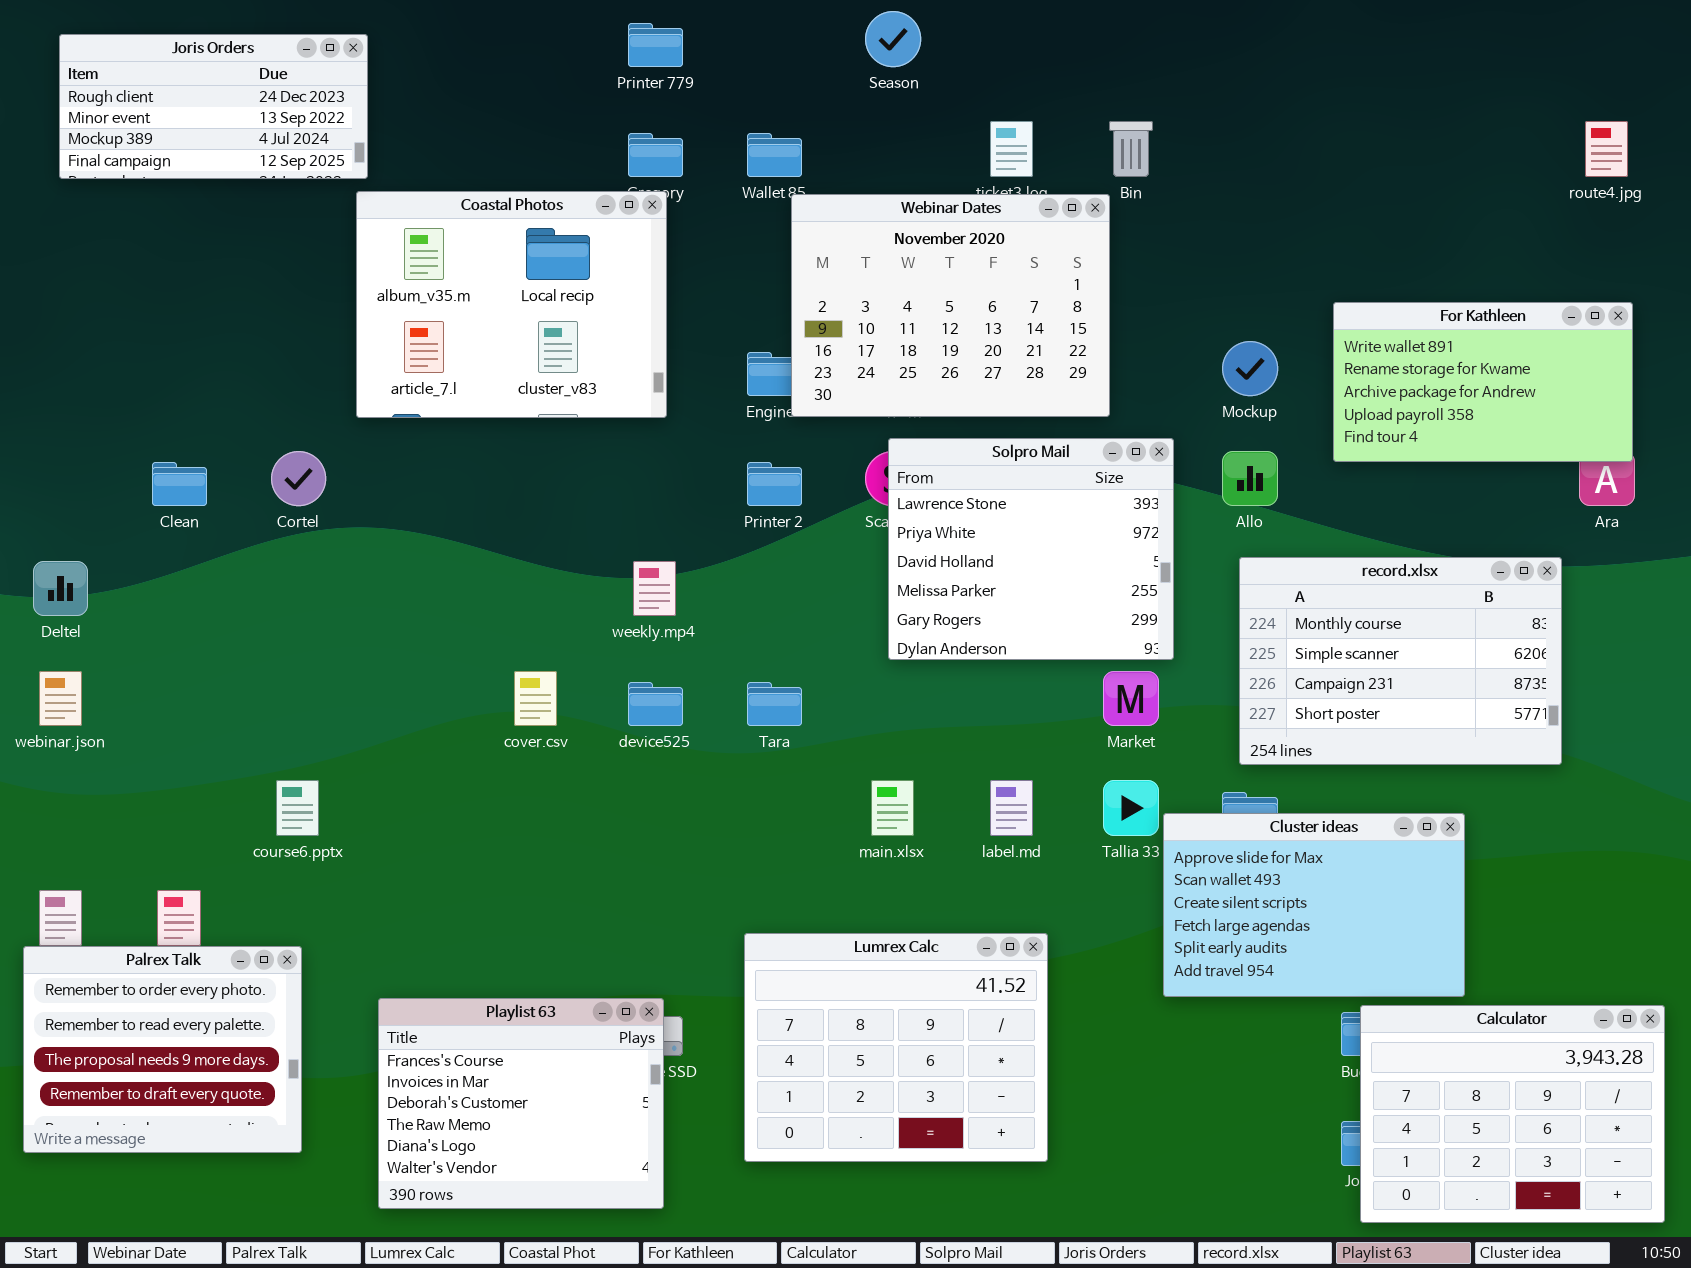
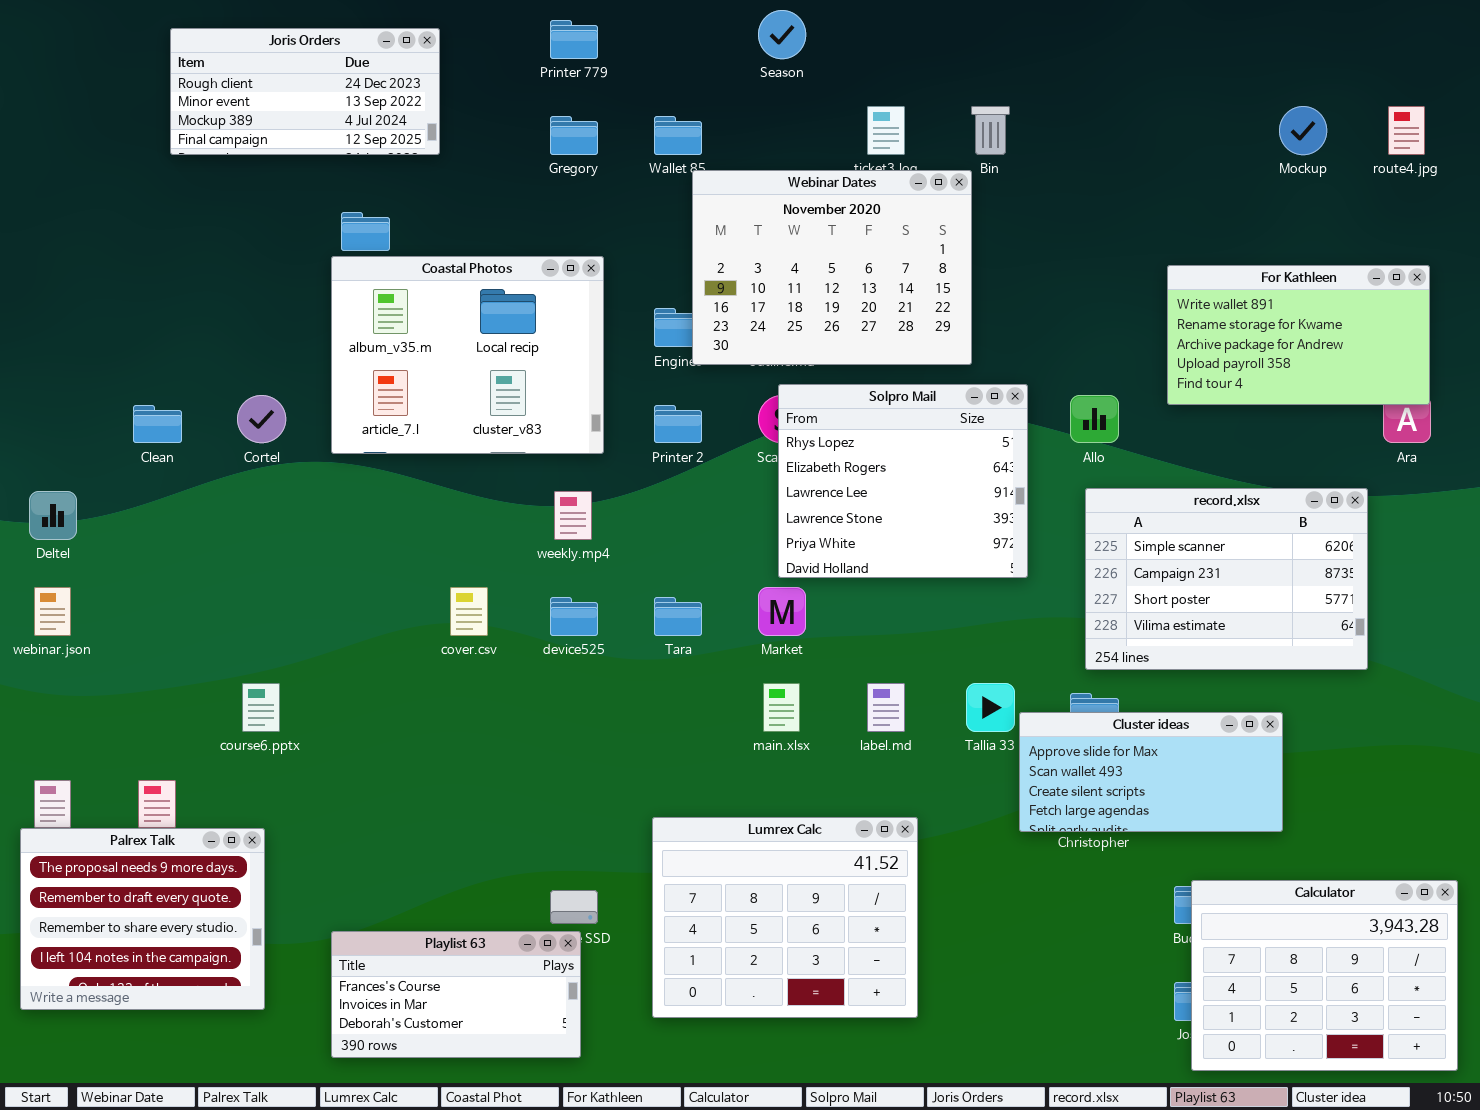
Joris Orders: [59,34,368,179] -> [170,28,440,155], moved
Coastal Photos: [356,191,667,418] -> [331,256,604,454], moved
Mockup: [1222,341,1278,396] -> [1279,106,1327,155], moved
Solpro Mail: [888,438,1174,660] -> [778,384,1028,578], scrolled up 3 rows
record.xlsx: [1239,557,1562,765] -> [1085,488,1368,670], scrolled down 1 row
Market: [1103,671,1159,726] -> [758,587,806,636], moved
Cluster ideas: [1163,813,1465,997] -> [1019,712,1283,832], resized
Palrex Talk: [23,946,302,1153] -> [20,828,265,1010], scrolled down 2 rows
Playlist 63: [378,998,664,1209] -> [331,931,581,1058], resized

